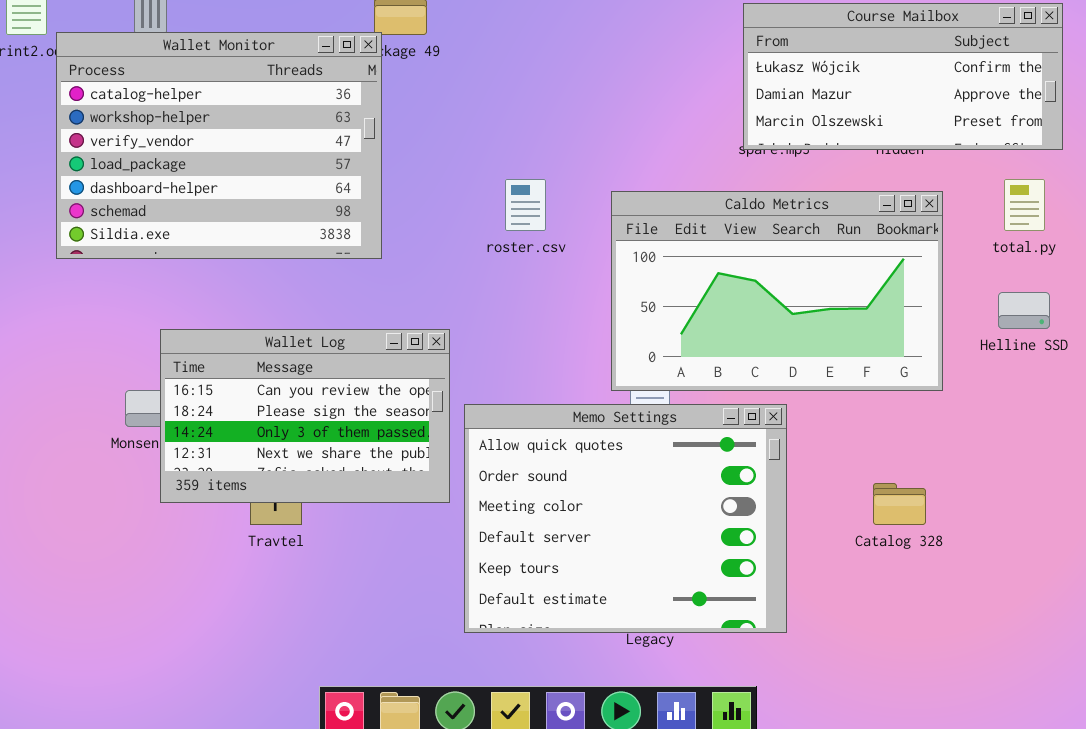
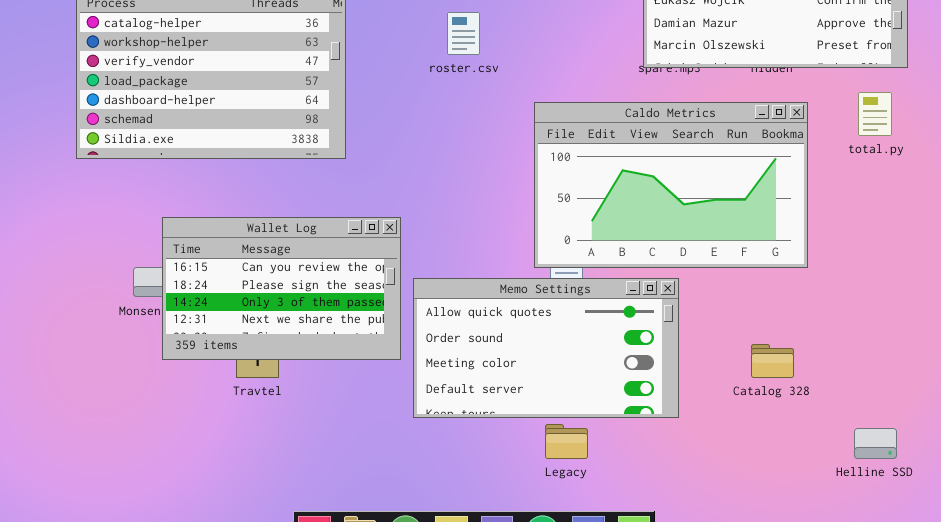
roster.csv: [505,179,546,231] -> [447,12,480,55], moved
Helline SSD: [998,292,1050,329] -> [854,428,897,459], moved
Memo Settings: [464,404,787,633] -> [413,278,679,418], resized

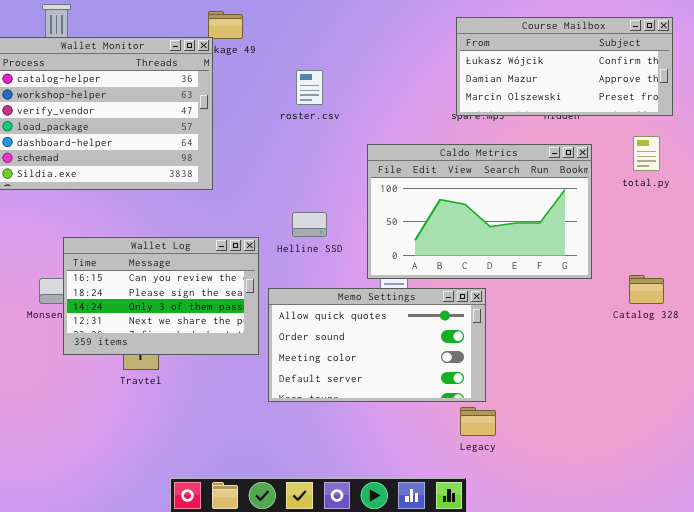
Catalog 328: [751,344,794,378] -> [629,275,664,304], moved
Legacy: [545,424,588,459] -> [460,407,496,436], moved
Helline SSD: [854,428,897,459] -> [292,212,327,237], moved

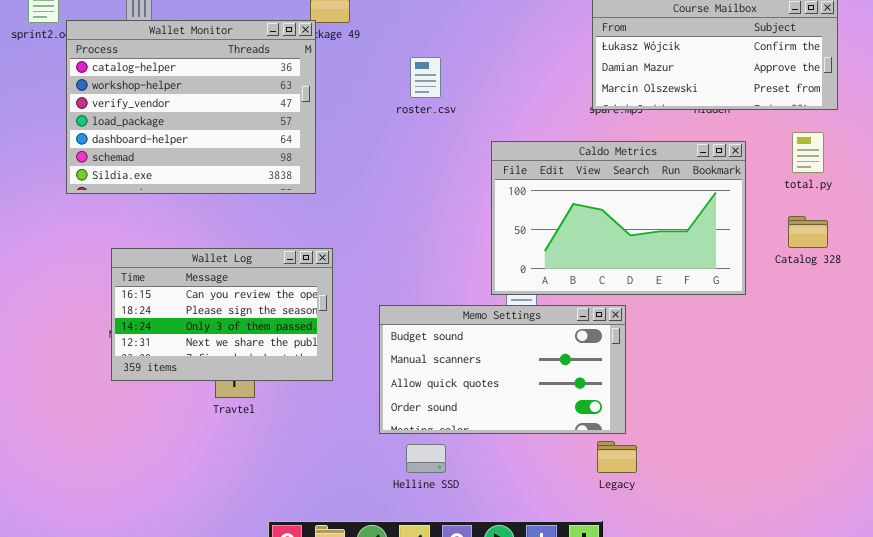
Helline SSD: [292,212,327,237] -> [406,444,446,473], moved
Wallet Log: [63,237,259,355] -> [111,248,333,381], moved
Catalog 328: [629,275,664,304] -> [788,216,828,248], moved
Memo Settings: [268,288,486,402] -> [379,305,626,434], scrolled up 2 rows

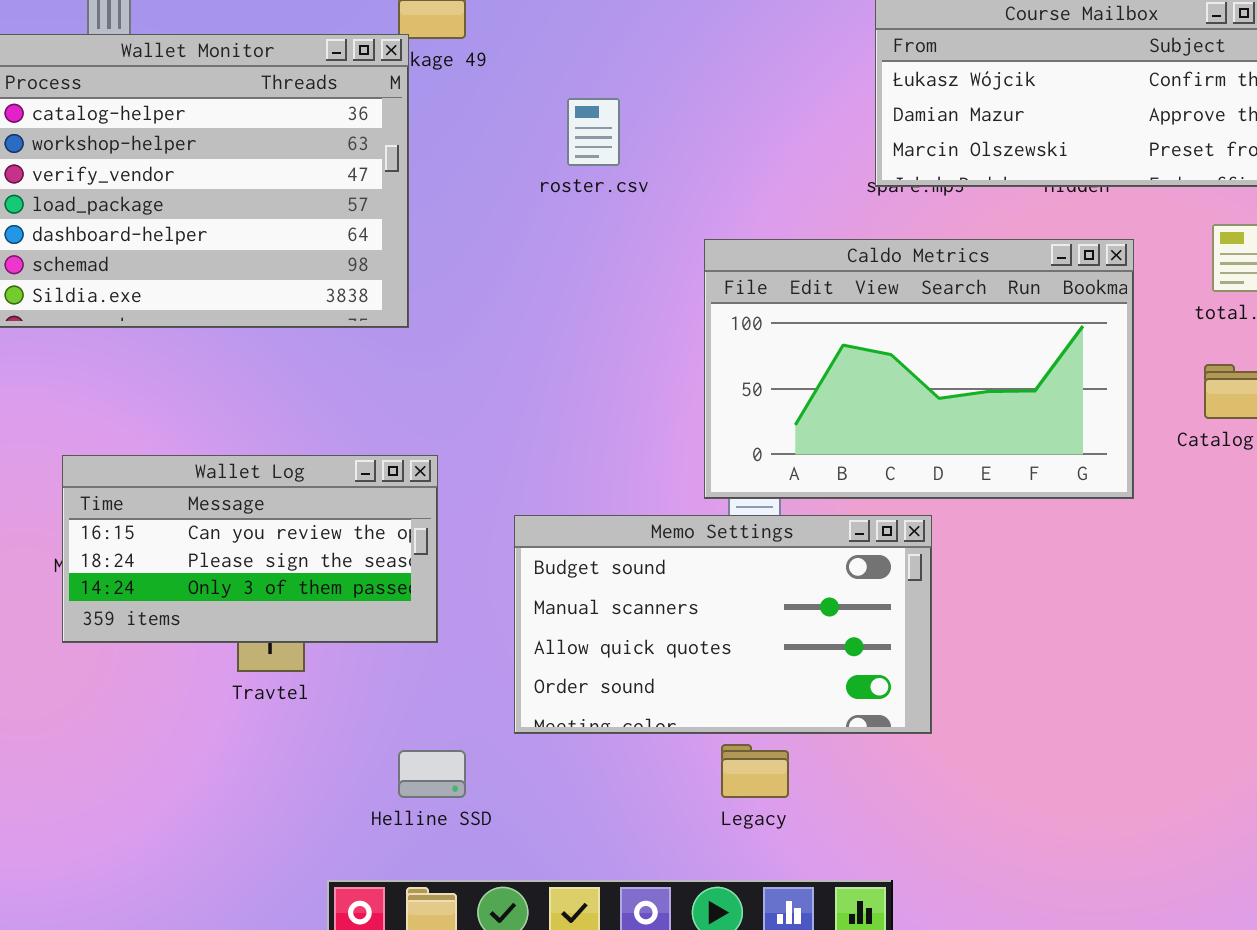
Wallet Log: [111,248,333,381] -> [62,455,438,643], resized
Legacy: [597,441,637,473] -> [721,744,789,798], moved
Helline SSD: [406,444,446,473] -> [398,750,466,798], moved

